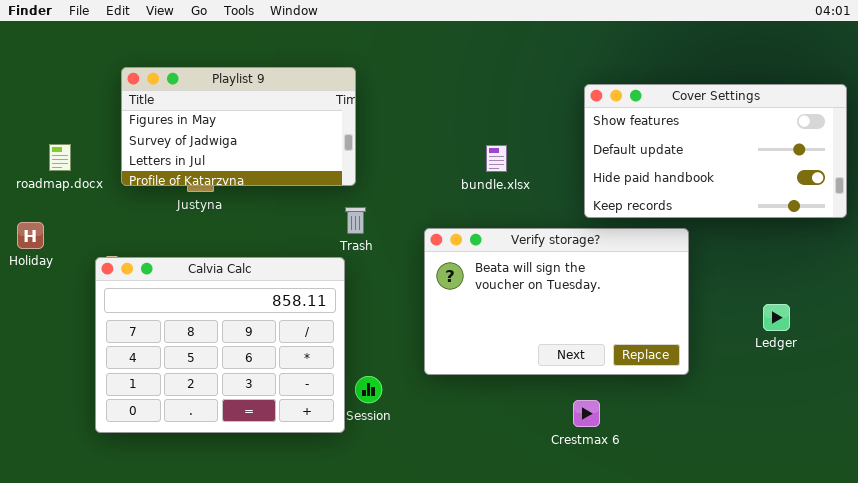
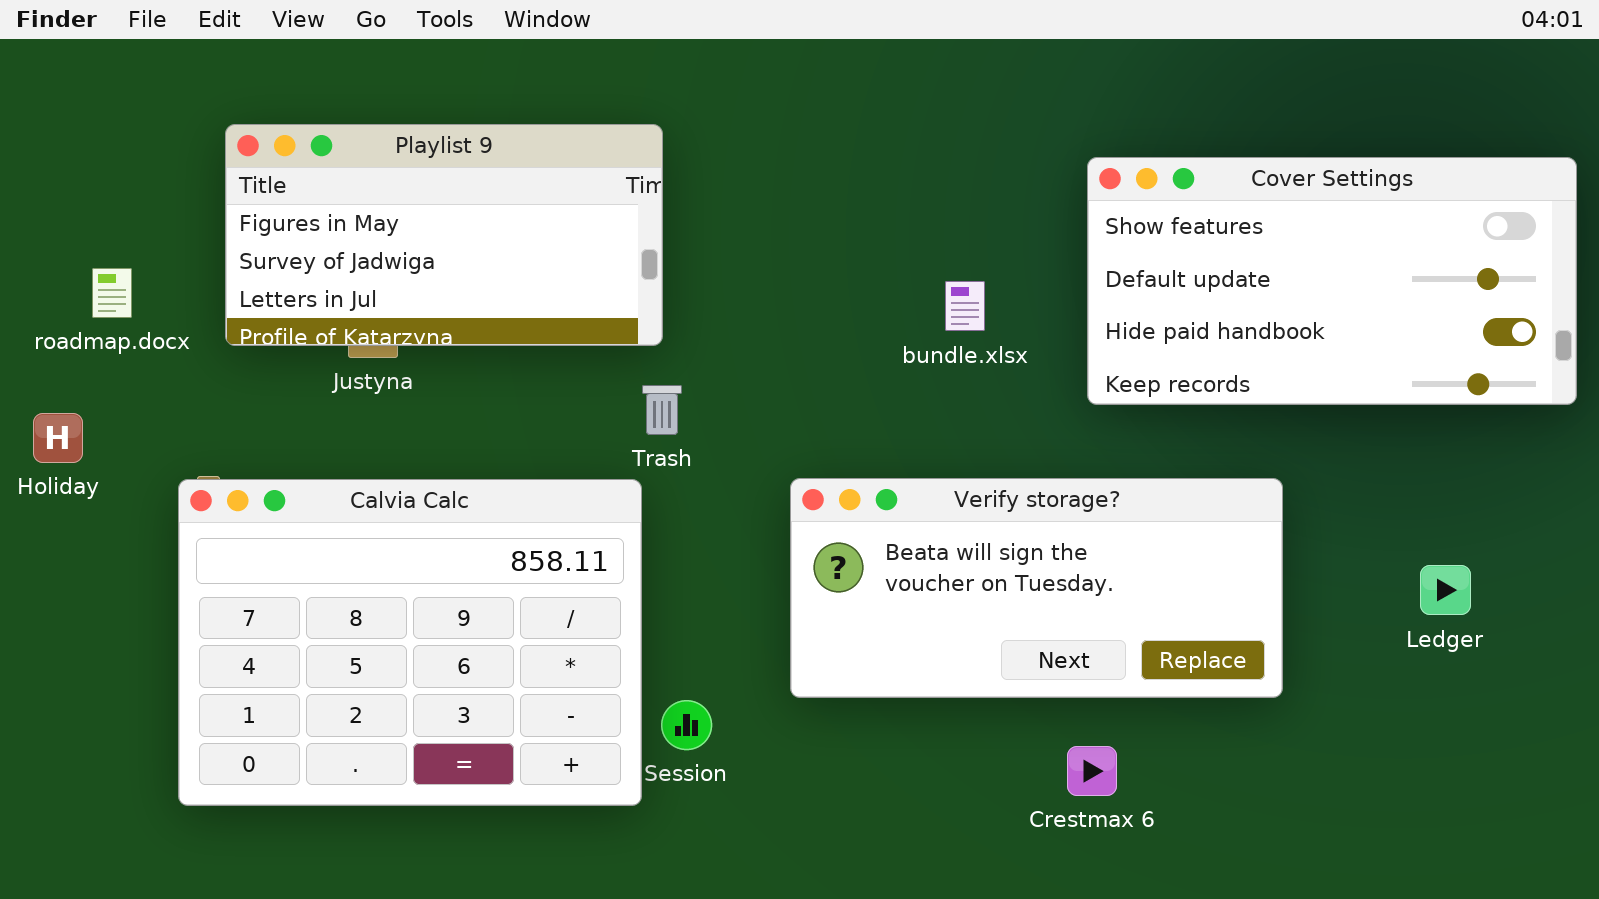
bundle.xlsx: [486,145,507,172] -> [945,281,985,331], moved
Verify storage?: [424,228,689,375] -> [790,478,1283,698], resized

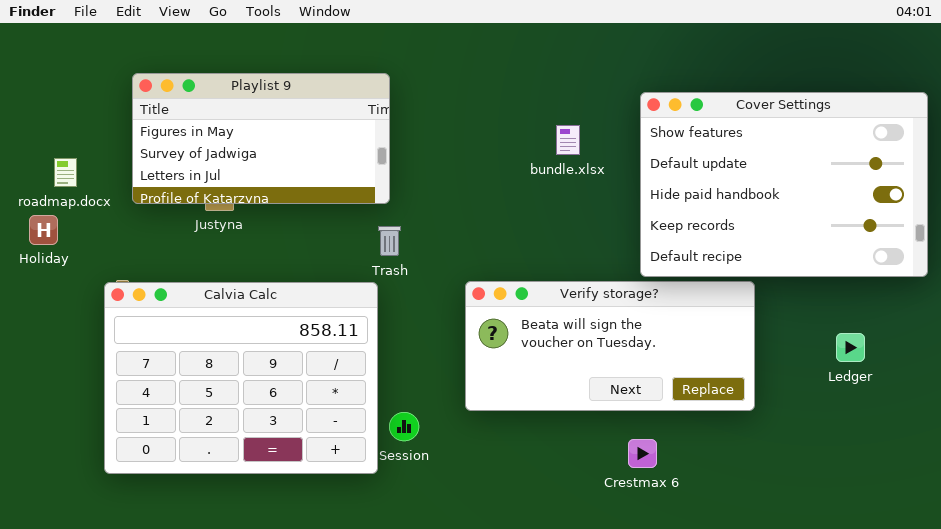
Cover Settings: [1087,157,1577,405] -> [640,92,928,277], resized
bundle.xlsx: [945,281,985,331] -> [556,125,580,155], moved
Holiday: [33,413,83,463] -> [29,215,58,245], moved

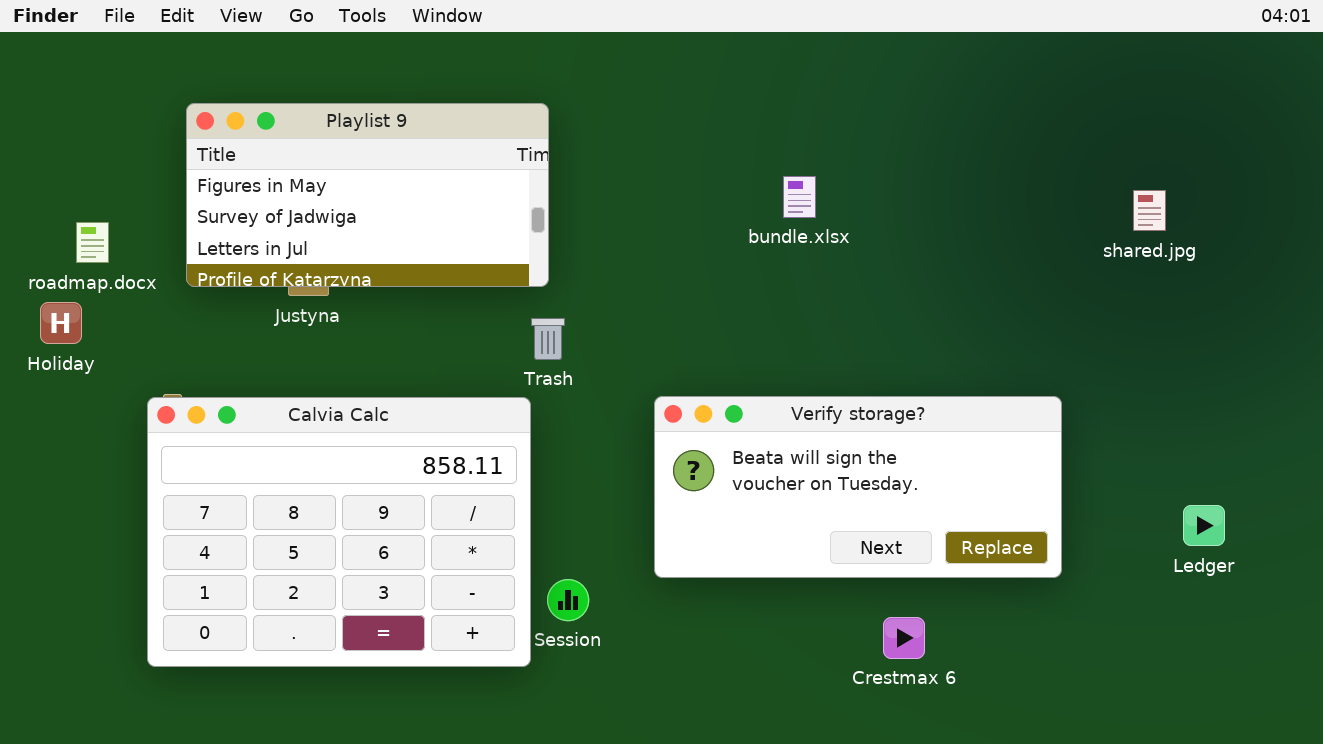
Cover Settings: [640,92,928,277] -> none, closed
Ledger: [836,333,865,362] -> [1183,505,1225,546], moved

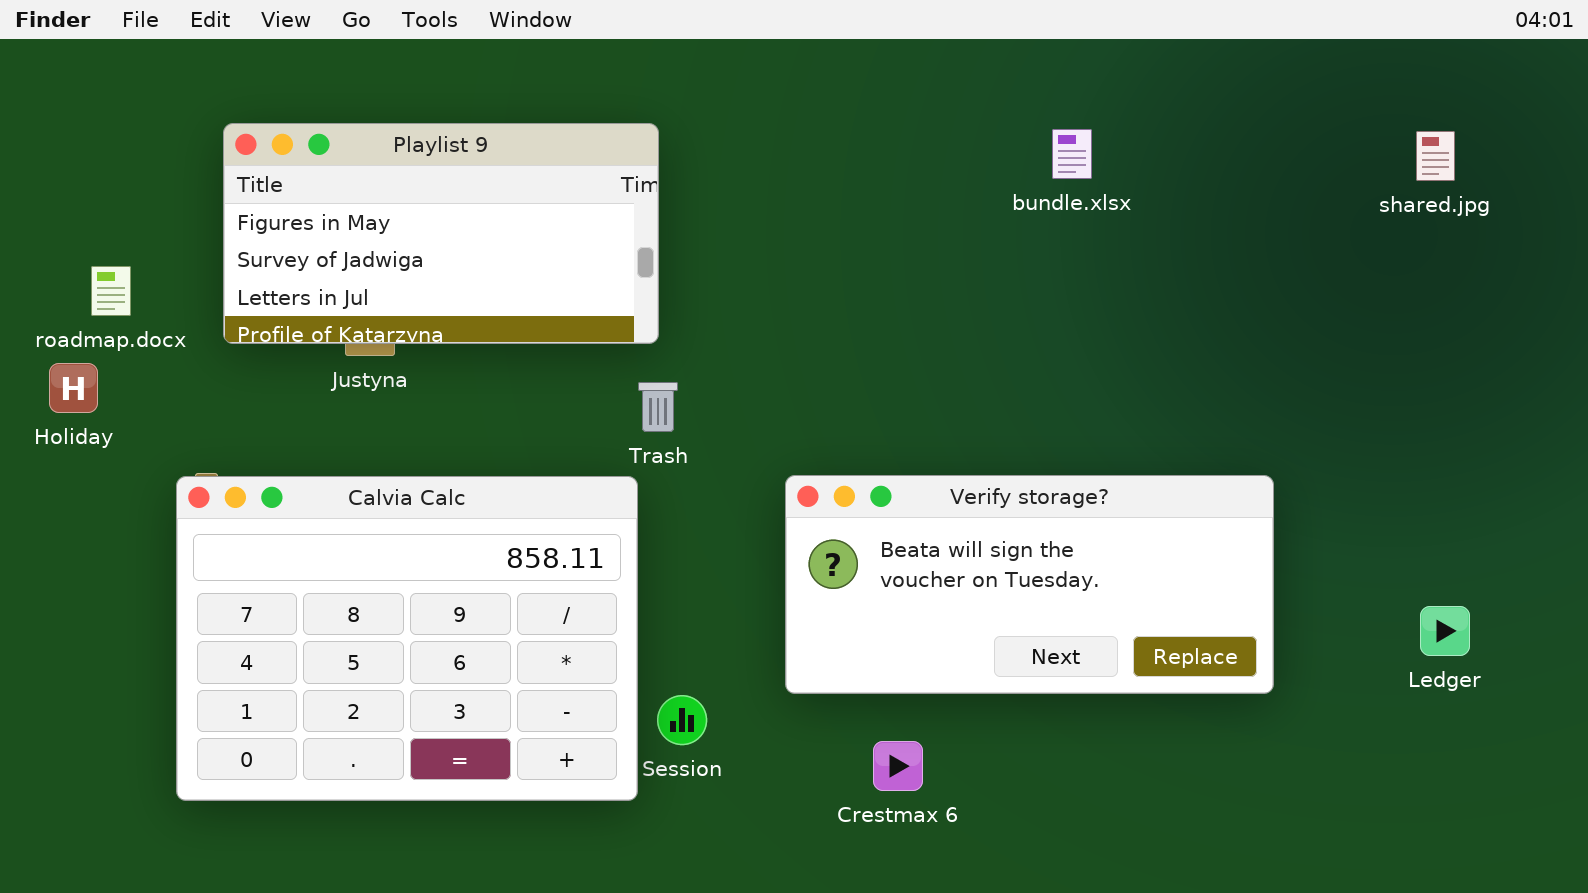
bundle.xlsx: [783,176,816,218] -> [1052,129,1092,179], moved
shared.jpg: [1133,190,1166,231] -> [1416,131,1455,181], moved
Crestmax 6: [883,617,925,659] -> [873,741,923,791], moved

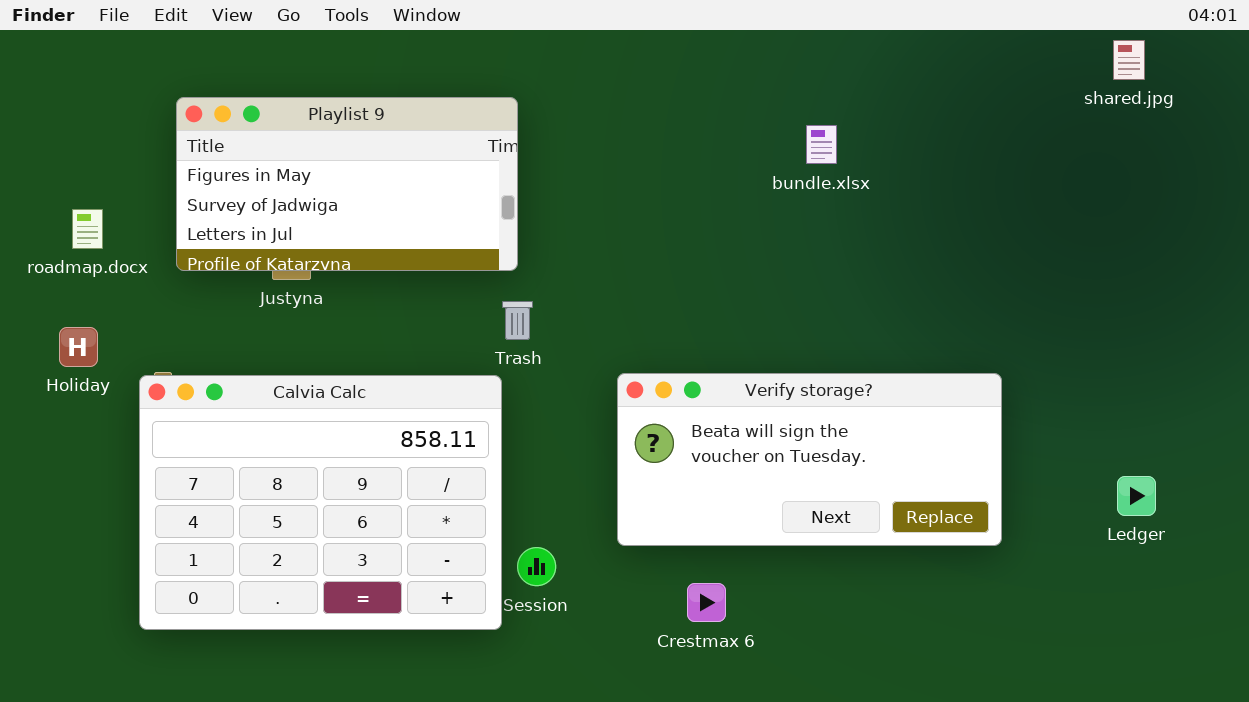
bundle.xlsx: [1052,129,1092,179] -> [806,125,837,164], moved
shared.jpg: [1416,131,1455,181] -> [1113,40,1145,80], moved
Holiday: [49,363,98,413] -> [59,327,98,367], moved

